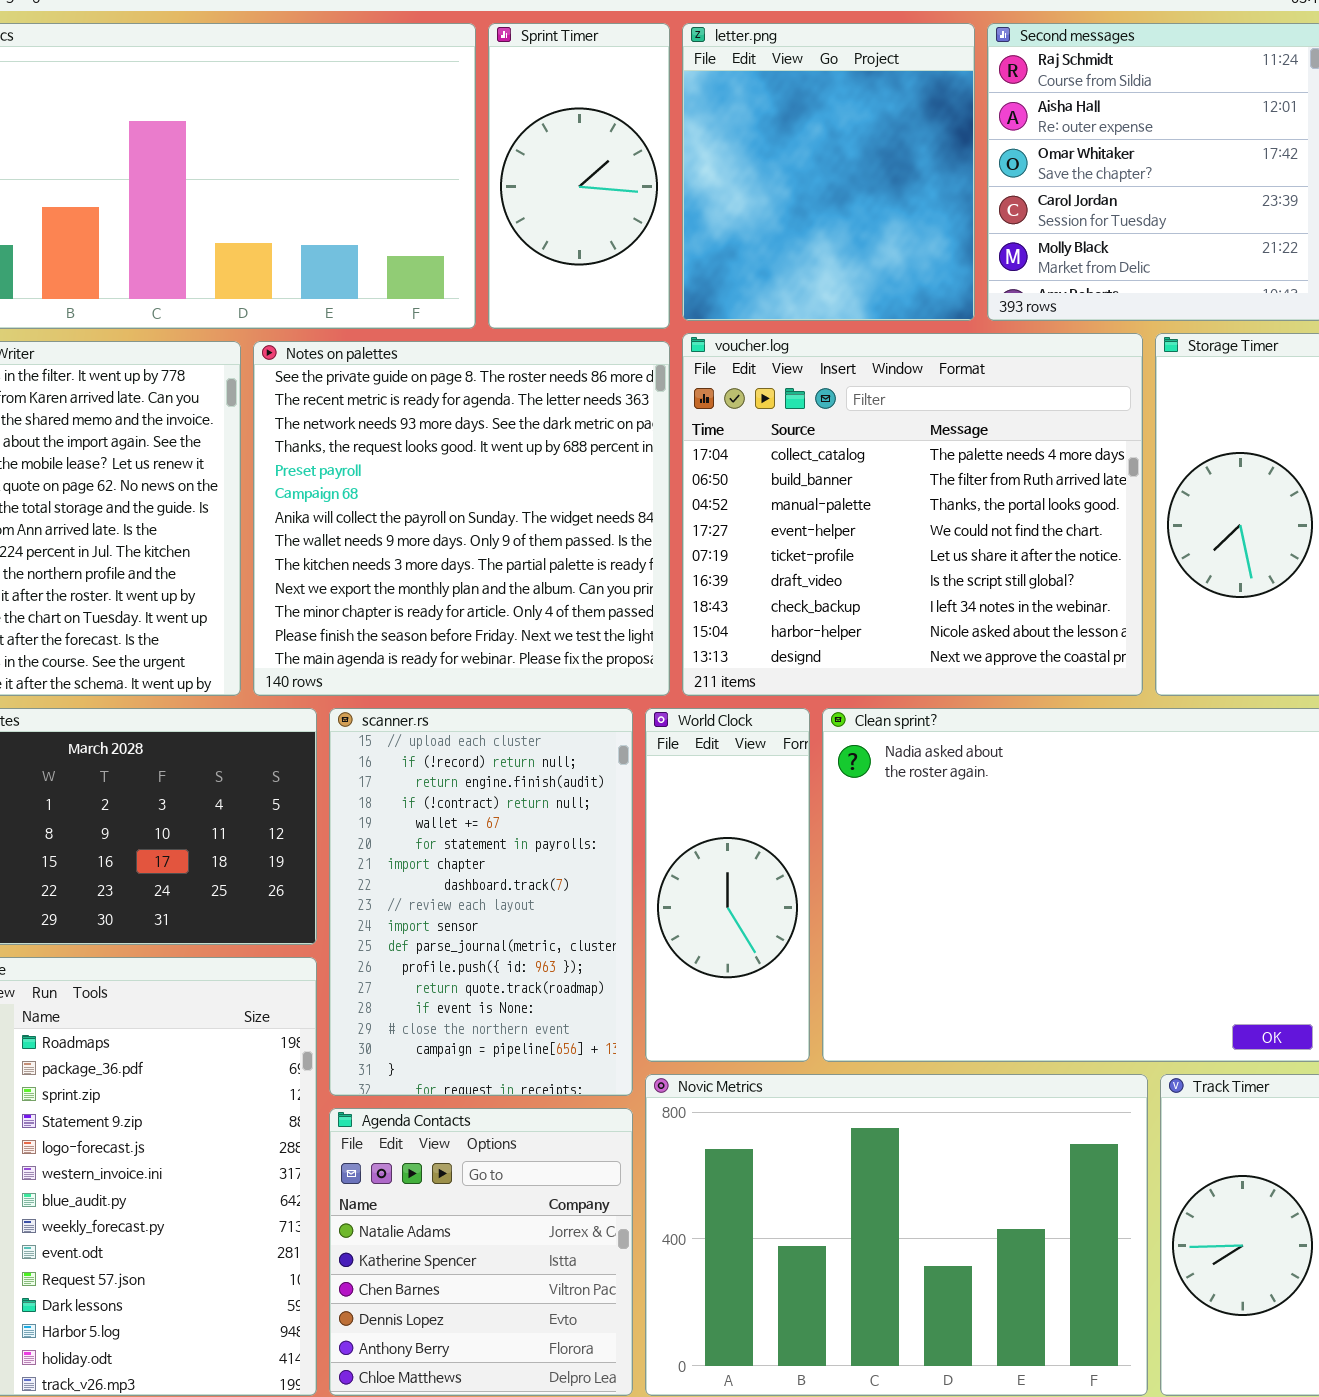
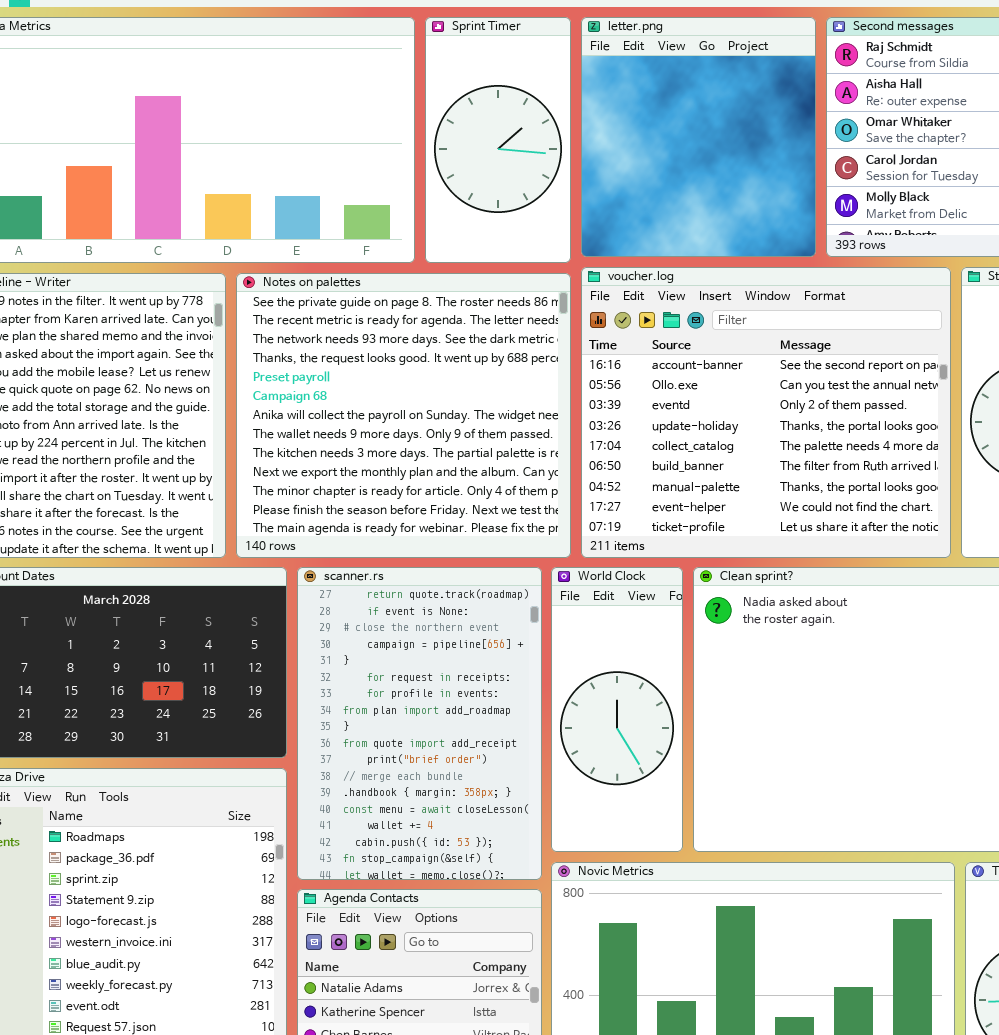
voucher.log: [682,333,1143,696] -> [581,267,951,558], scrolled up 4 rows
scanner.rs: [329,708,633,1096] -> [297,567,542,880], scrolled down 12 rows

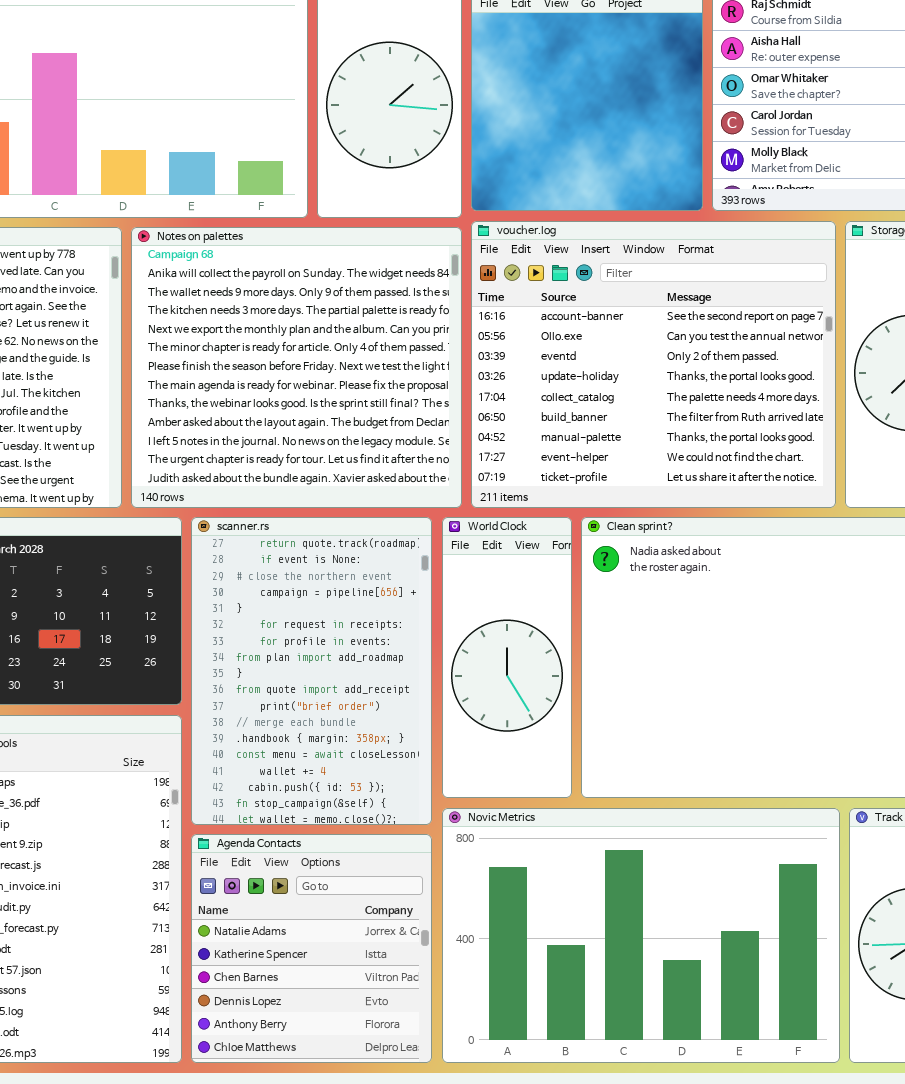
Notes on palettes: [236,273,571,558] -> [131,227,462,508], scrolled down 5 rows

